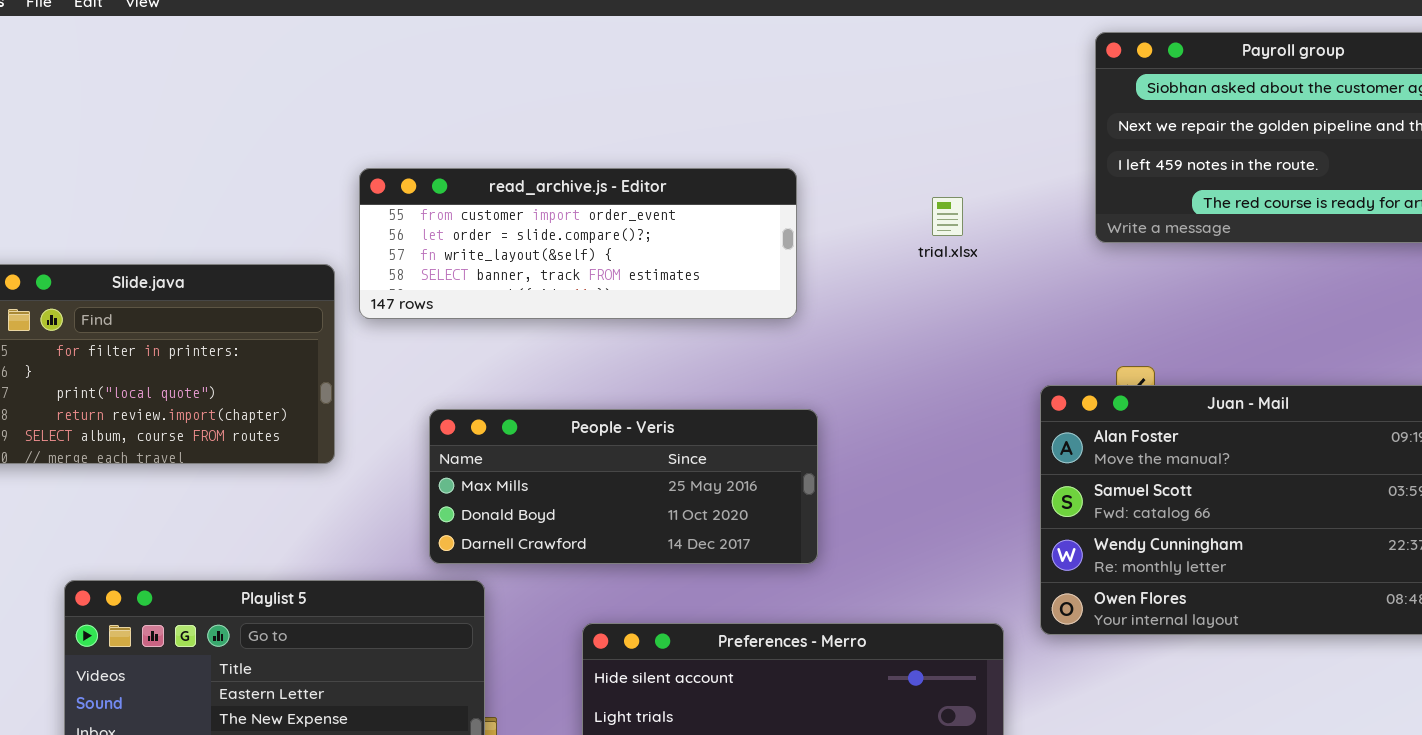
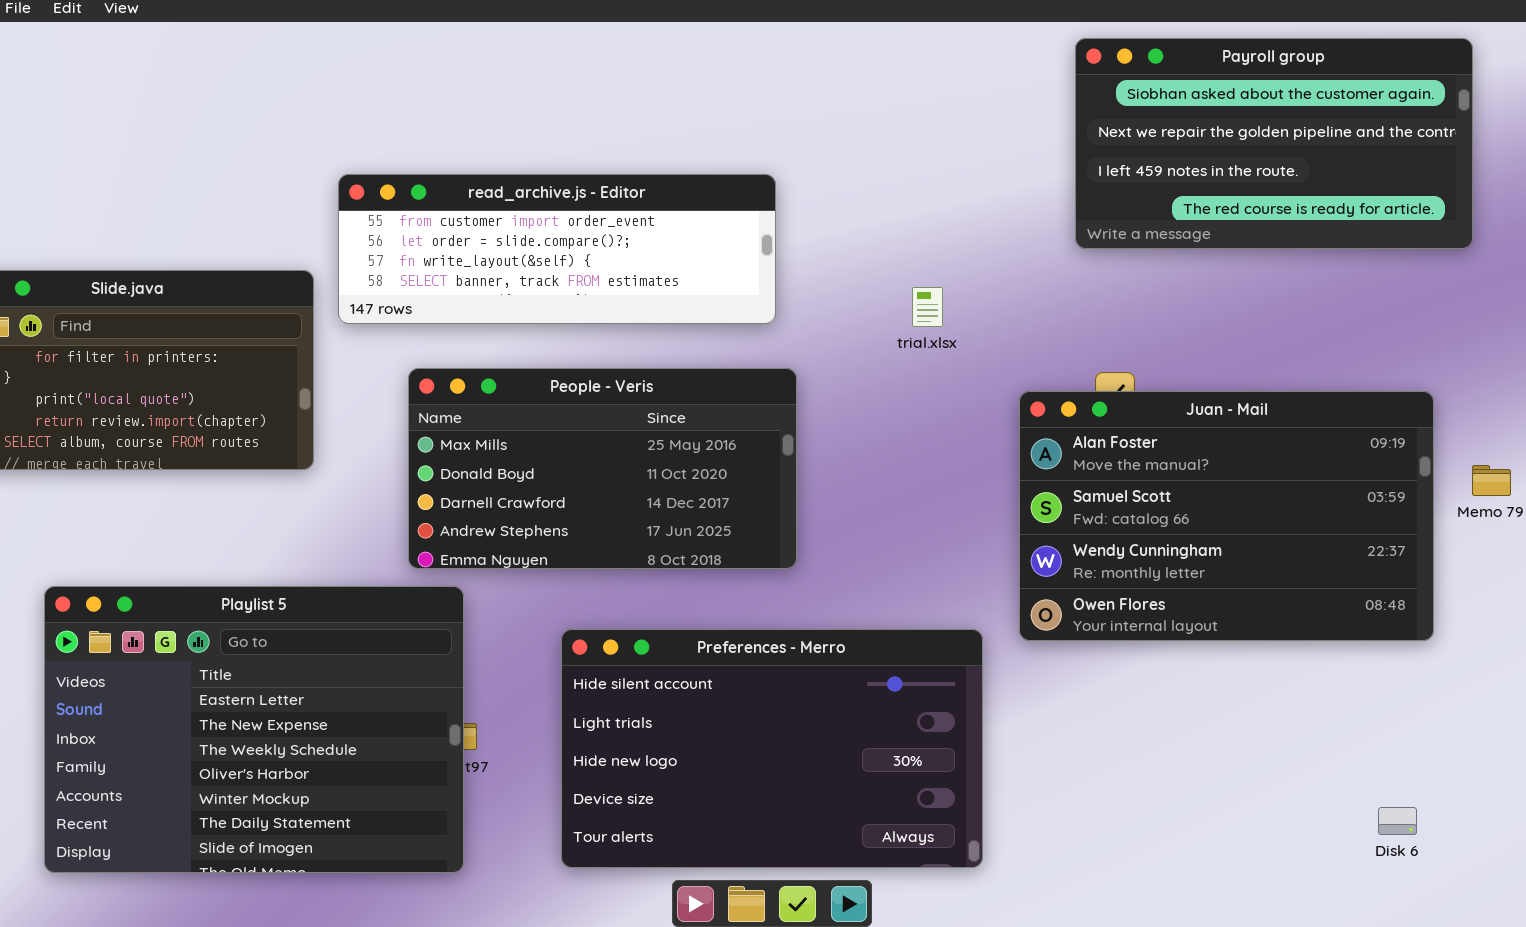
trial.xlsx: [932,197,963,236] -> [912,287,943,327], moved
People - Veris: [429,409,818,564] -> [408,368,797,569], resized

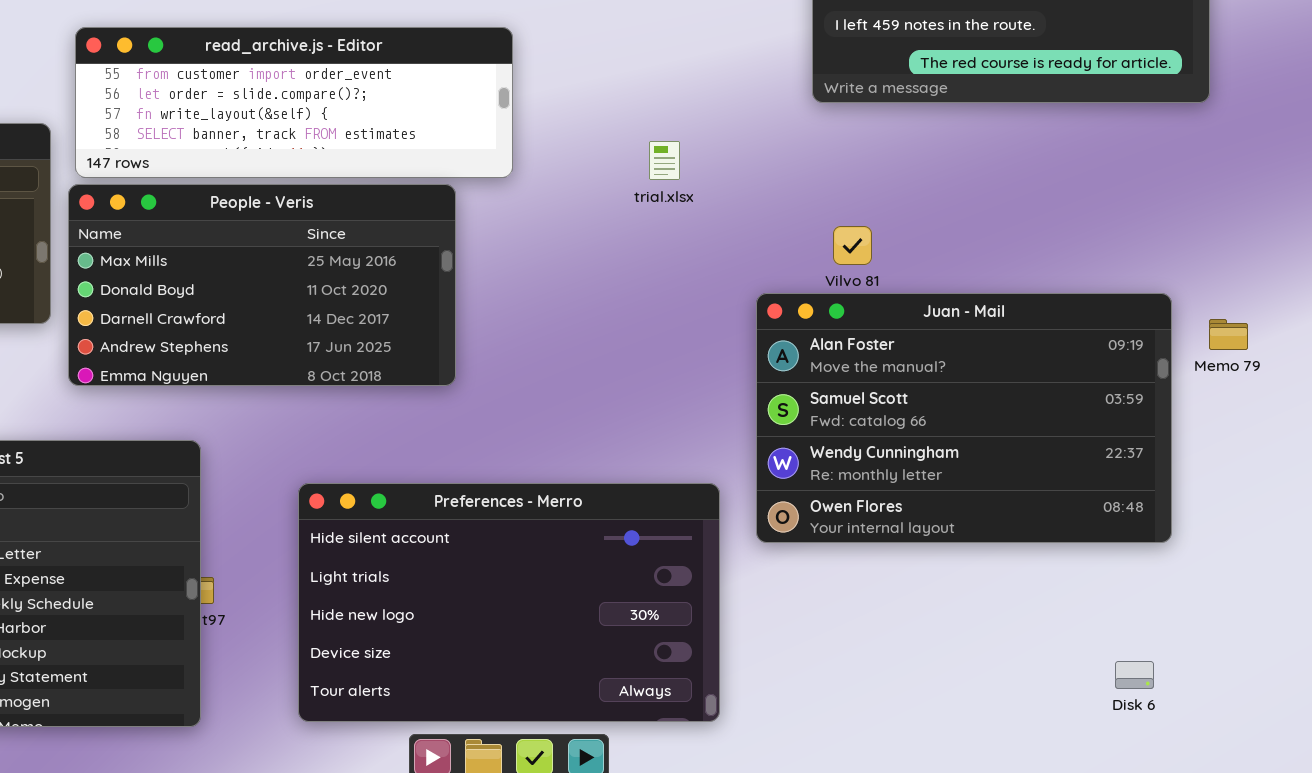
People - Veris: [408,368,797,569] -> [68,184,456,386], moved
Juan - Mail: [1019,391,1434,641] -> [756,293,1172,543], moved

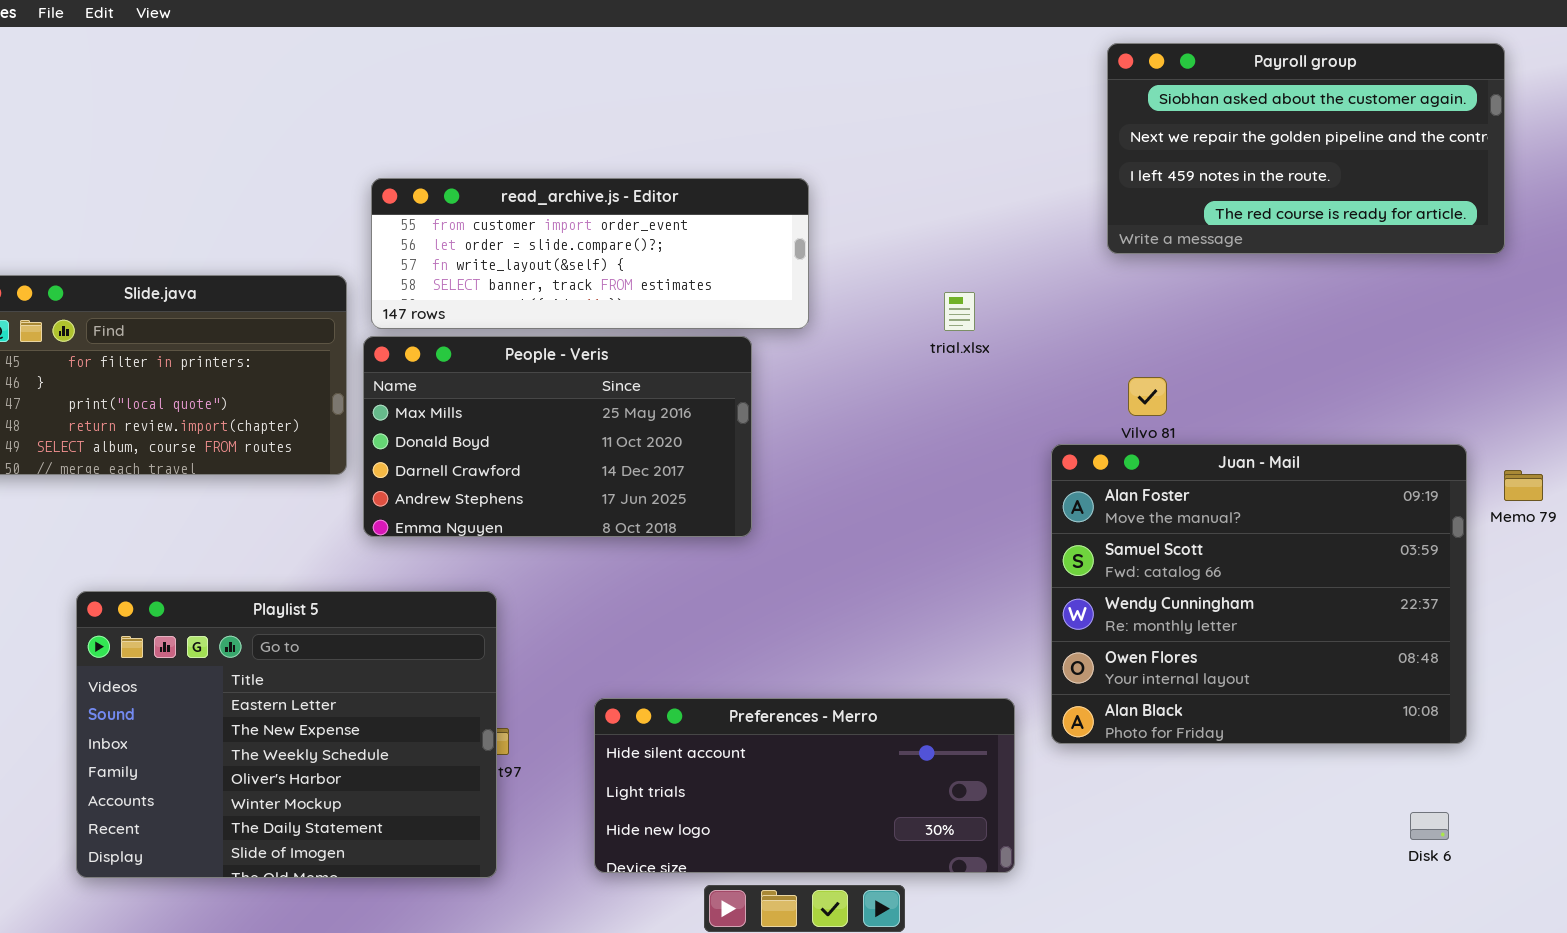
Juan - Mail: [756,293,1172,543] -> [1051,444,1467,744], resized
Preferences - Merro: [298,483,720,722] -> [594,698,1015,873], resized

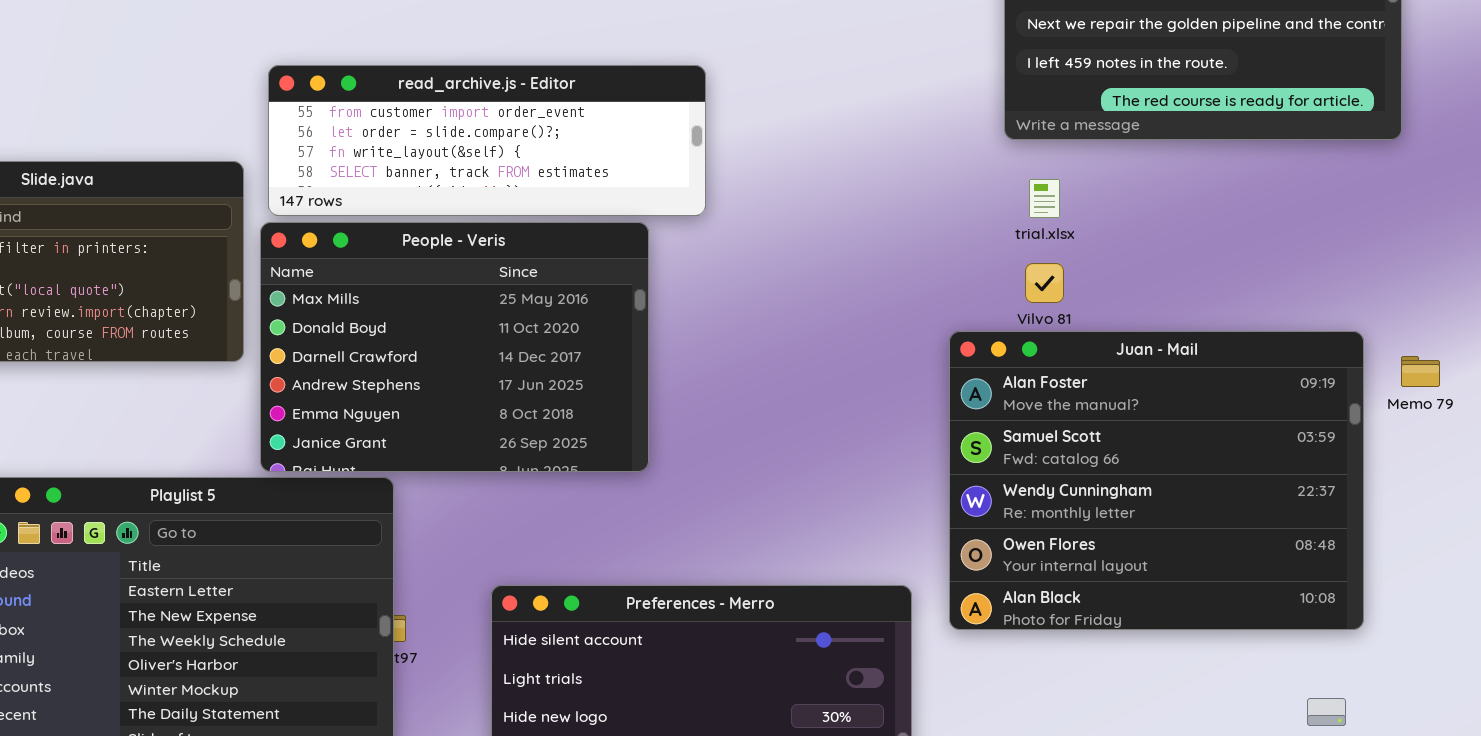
trial.xlsx: [944,292,975,331] -> [1029,179,1060,218], moved
People - Veris: [363,336,752,537] -> [260,222,649,472], resized

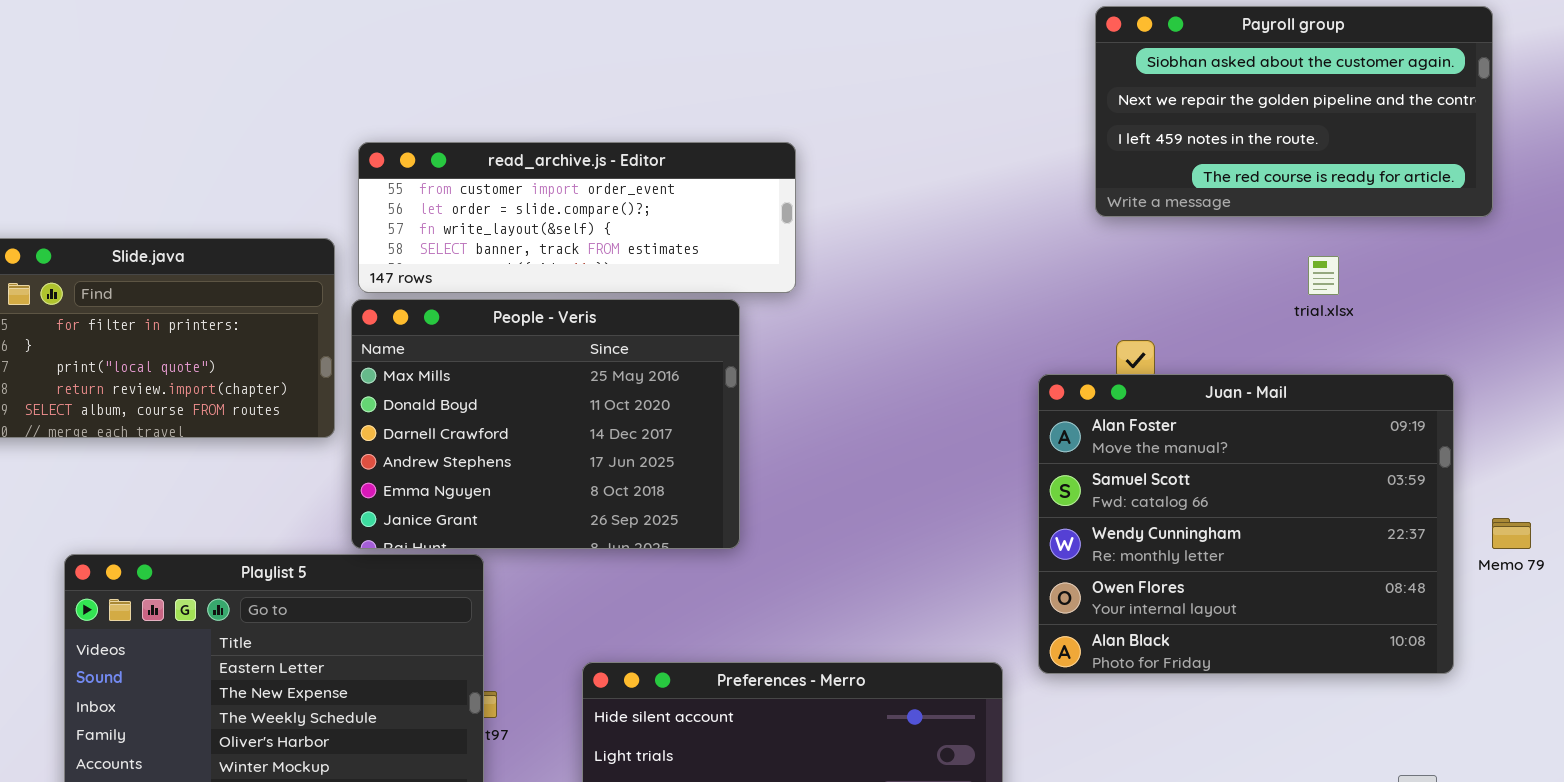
trial.xlsx: [1029,179,1060,218] -> [1308,256,1339,295], moved
Juan - Mail: [949,331,1364,630] -> [1038,374,1454,674], moved
Memo 79: [1401,356,1440,387] -> [1492,518,1531,549], moved

